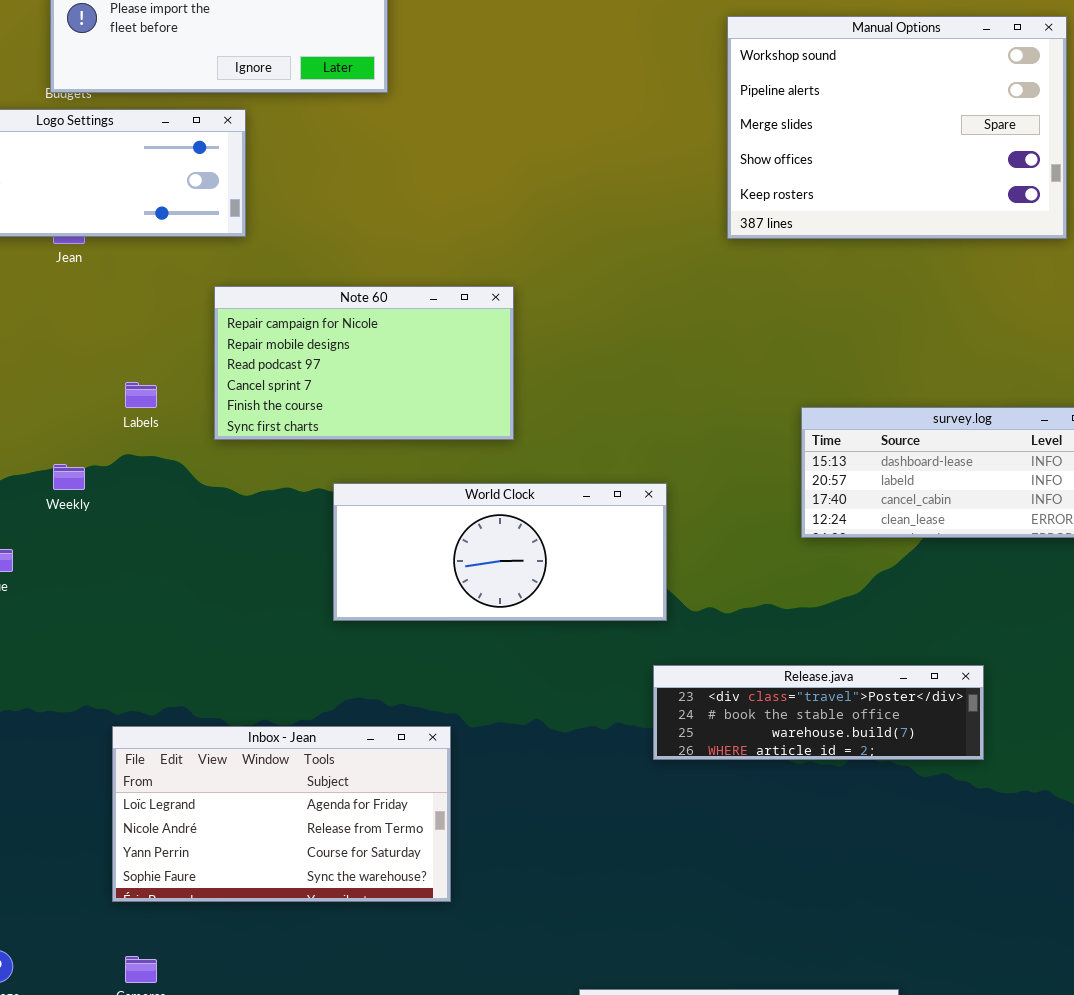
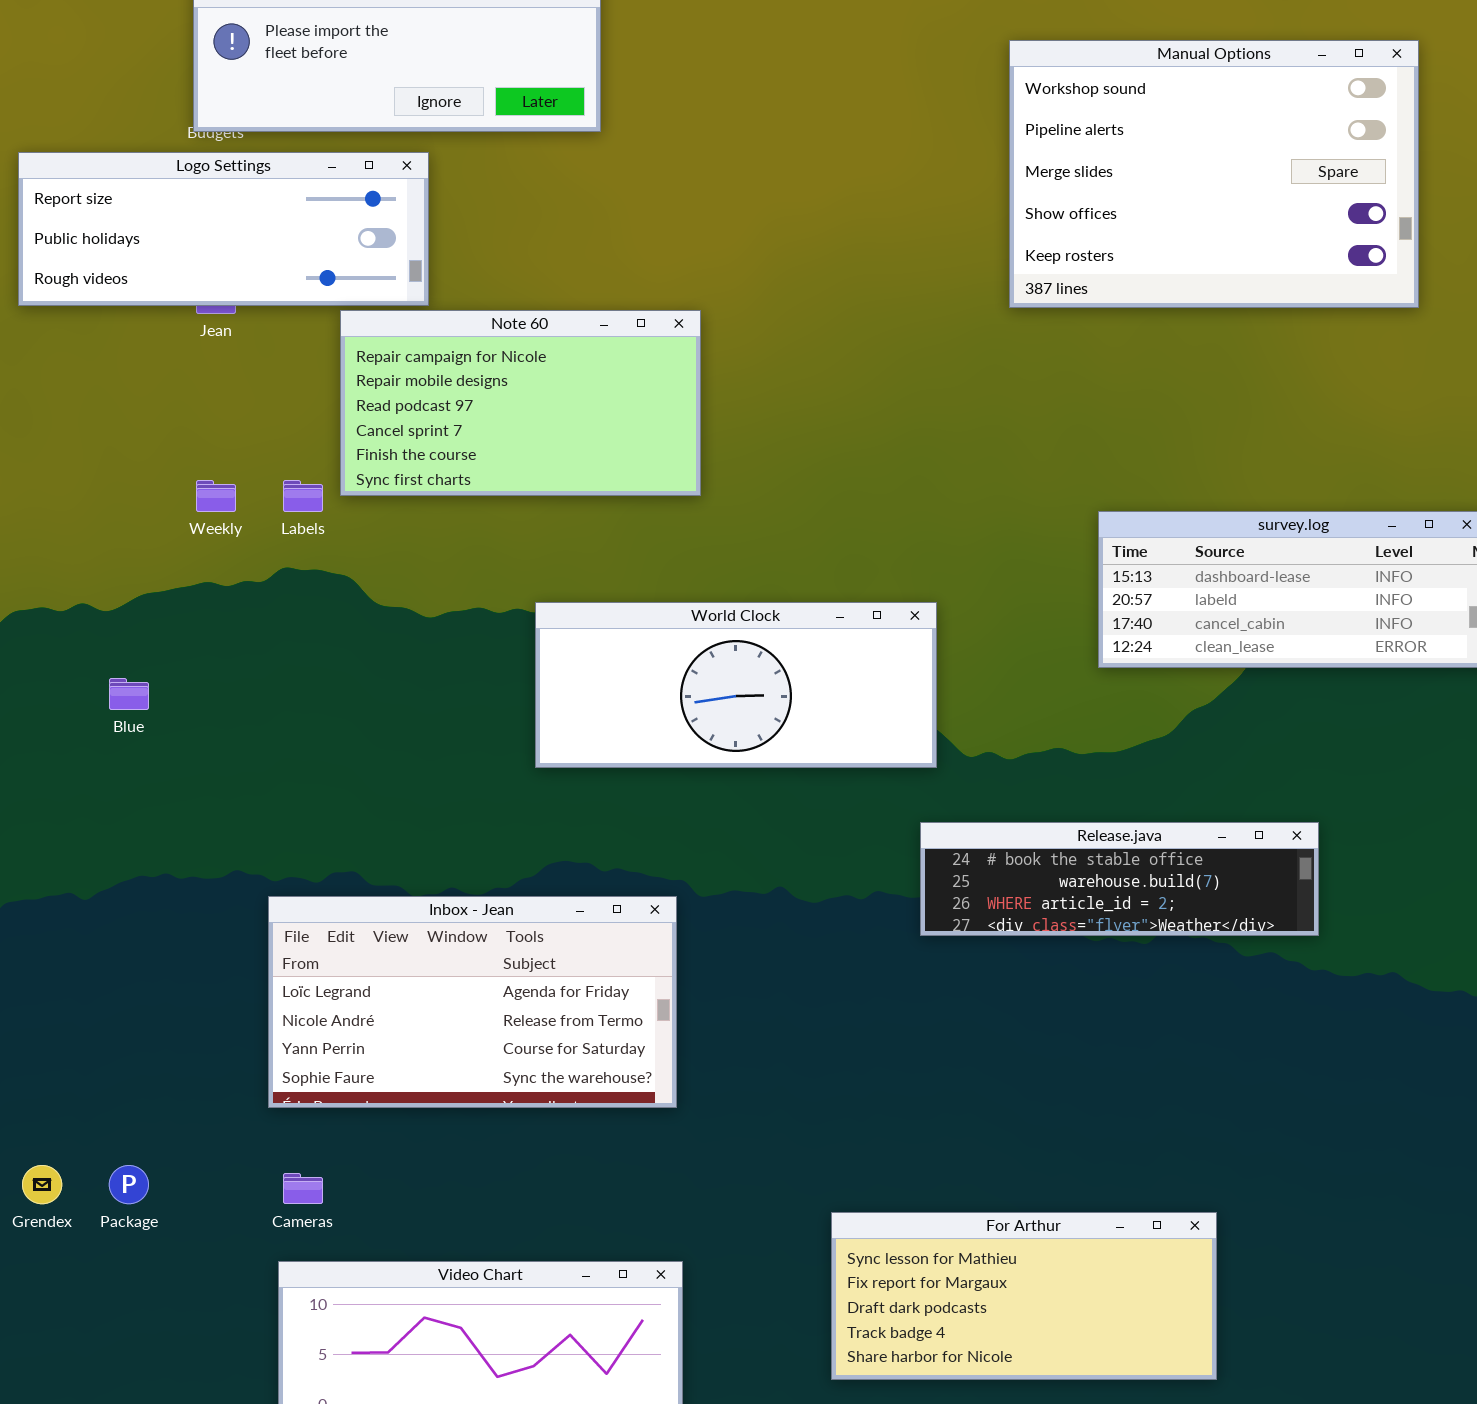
Note 60: [214,286,514,440] -> [340,310,701,496], moved
Weekly: [53,464,85,490] -> [196,480,236,512], moved
Release.java: [653,665,984,760] -> [920,822,1319,936], scrolled down 1 row

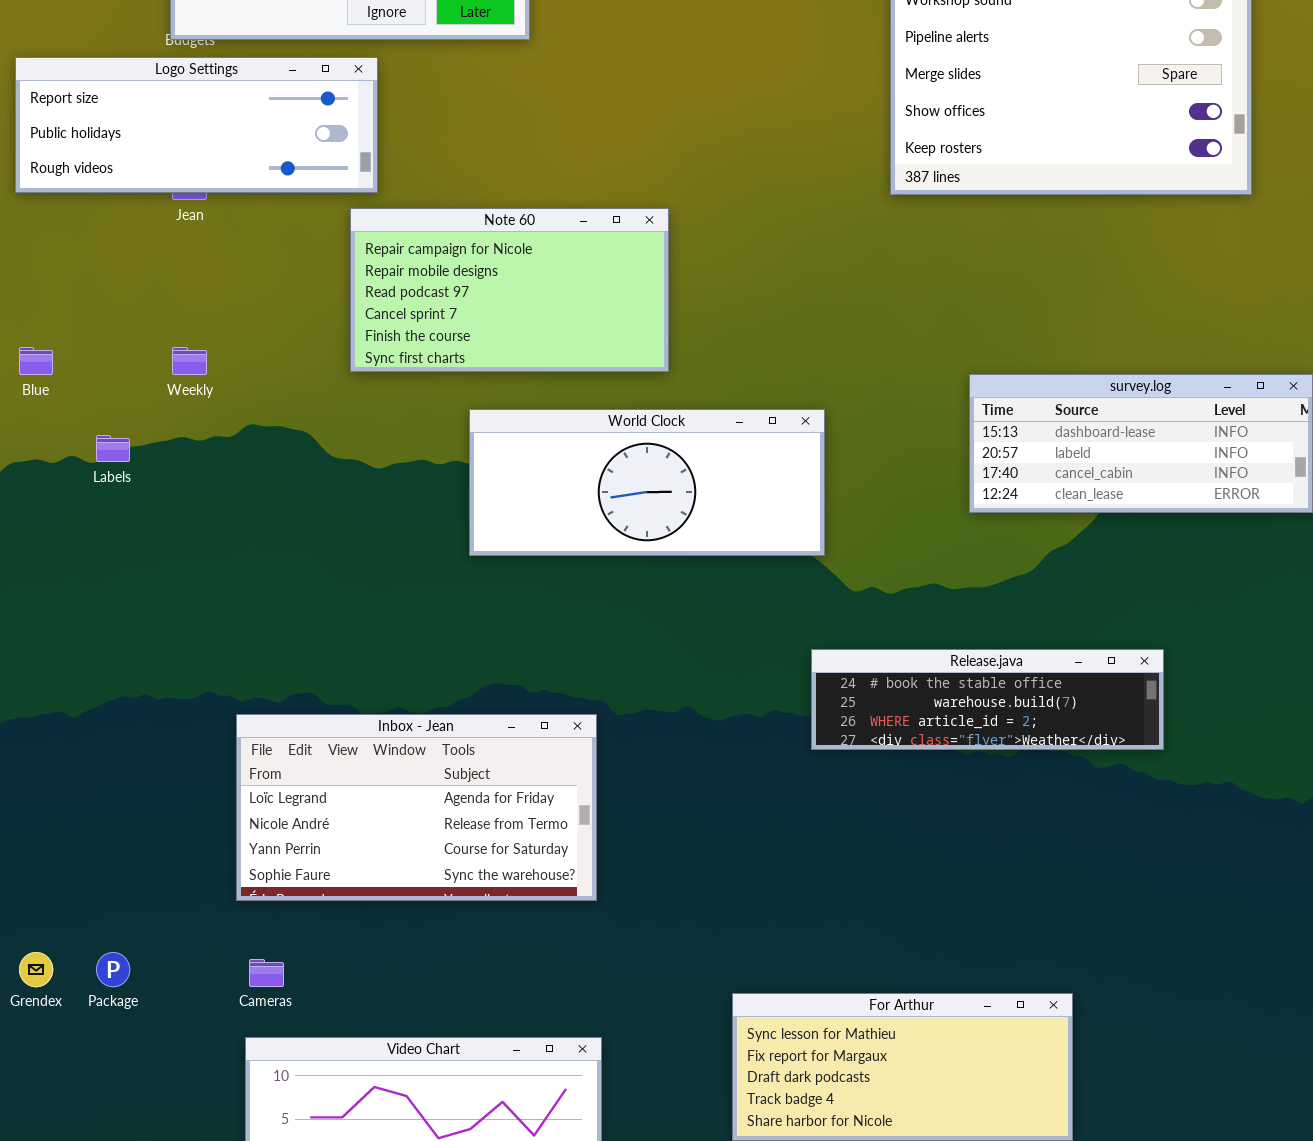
Note 60: [340,310,701,496] -> [350,208,669,372], moved
Labels: [283,480,323,512] -> [96,435,130,462], moved
World Clock: [535,602,937,768] -> [469,409,825,556], moved
Blue: [109,678,149,710] -> [19,347,53,375], moved

